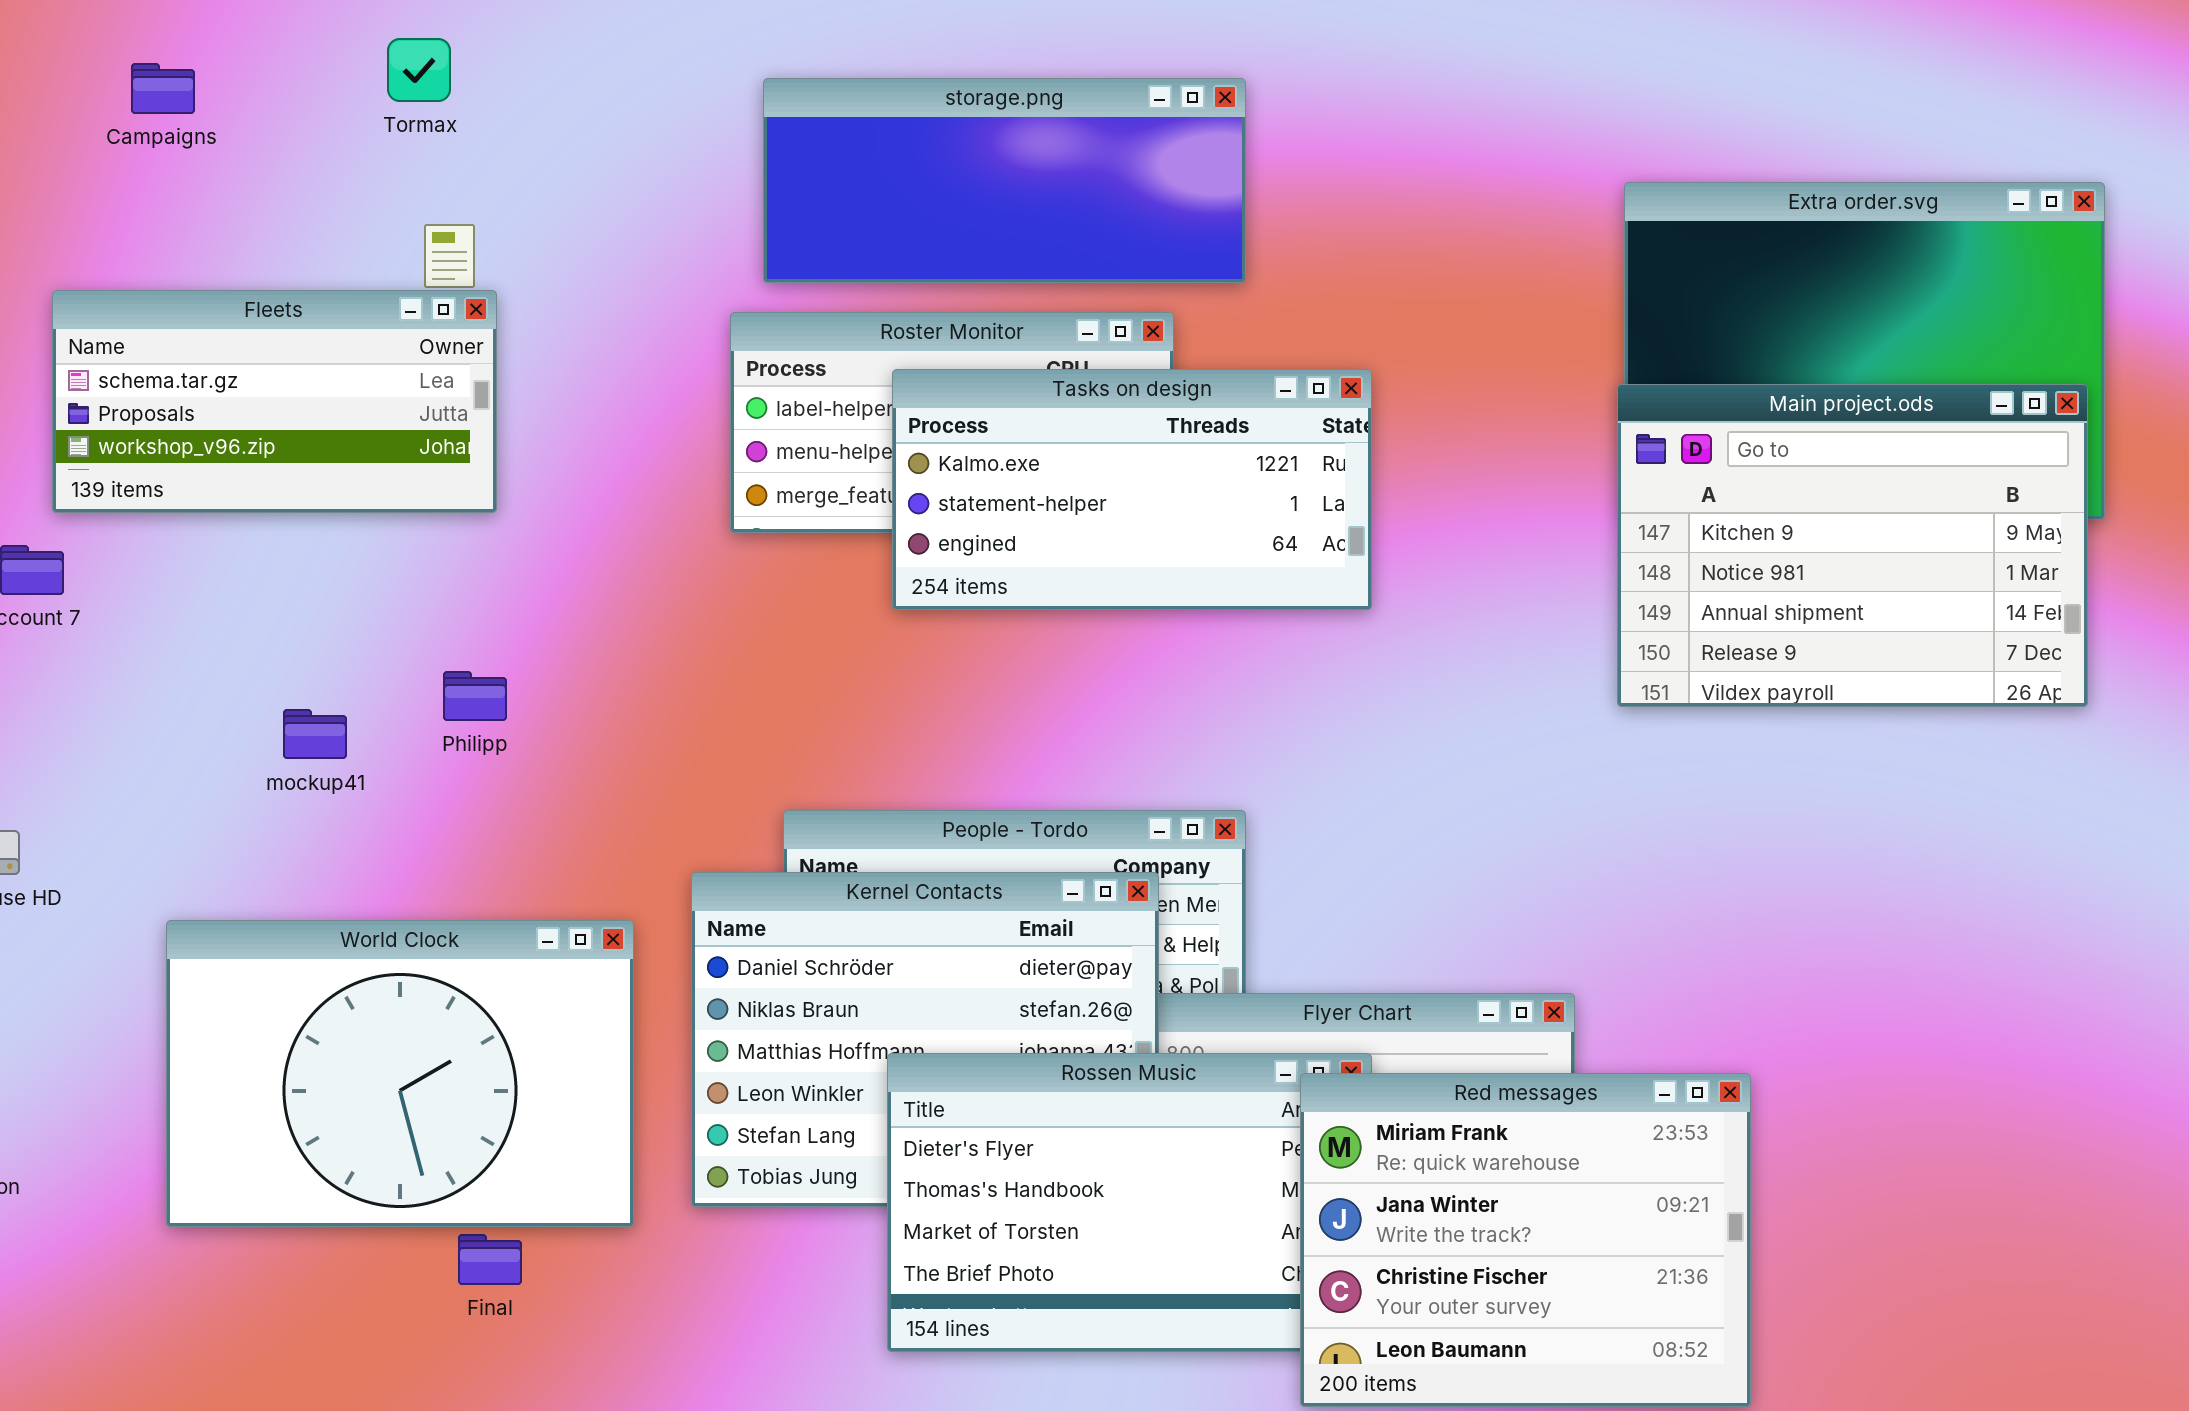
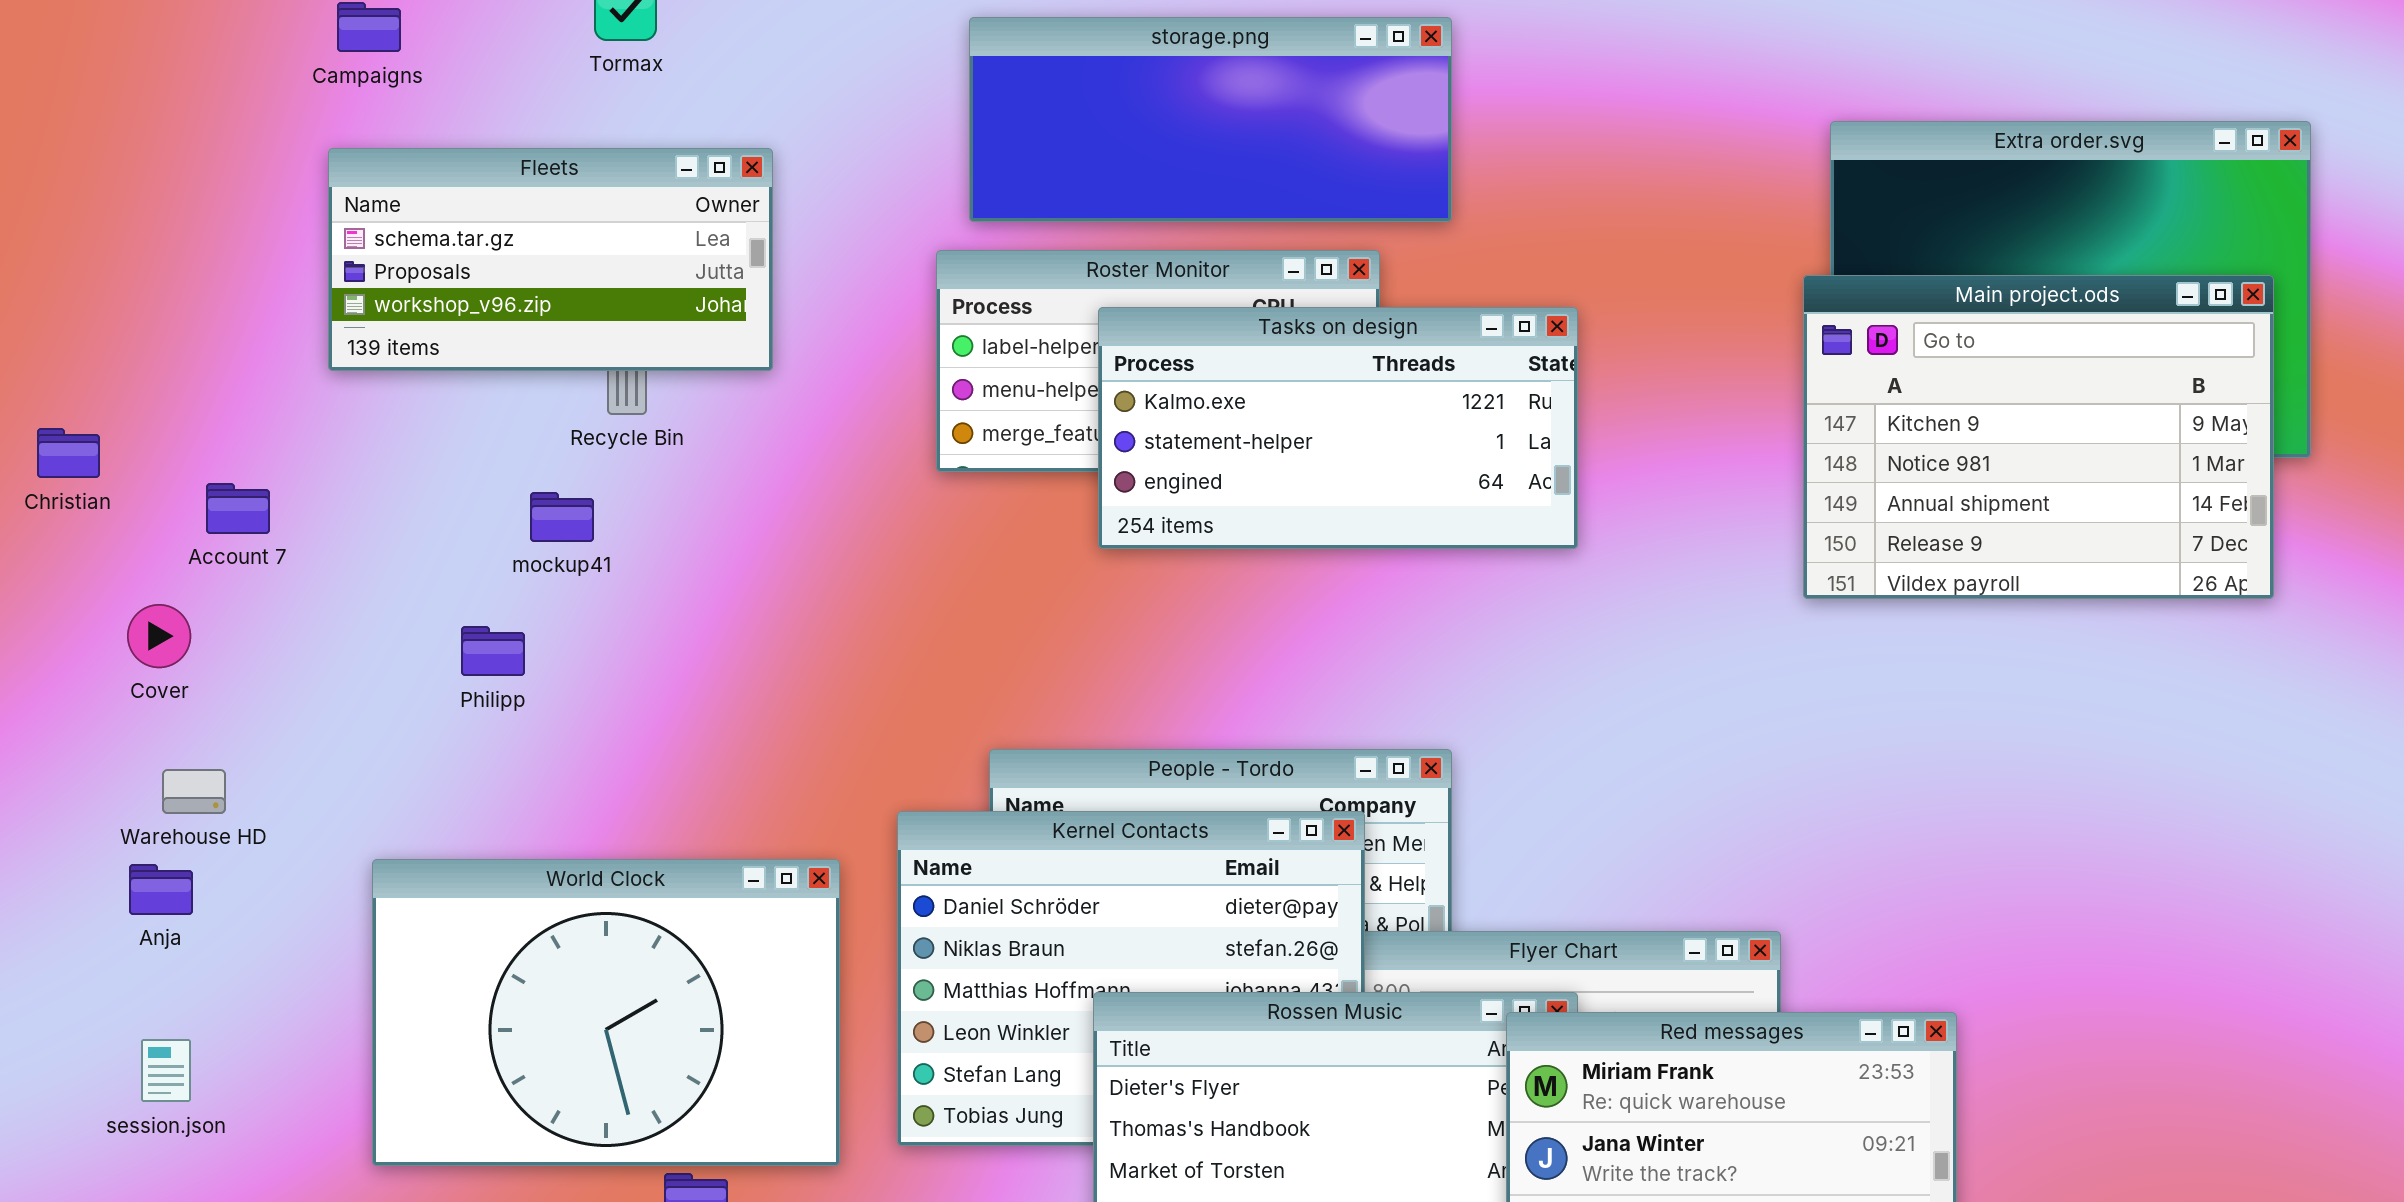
Fleets: [52,290,497,513] -> [328,148,773,371], moved
Main project.ods: [1617,384,2088,707] -> [1803,275,2274,599], moved
Philipp: [443,671,507,721] -> [461,626,525,676], moved
mockup41: [283,709,347,759] -> [530,492,594,542], moved

